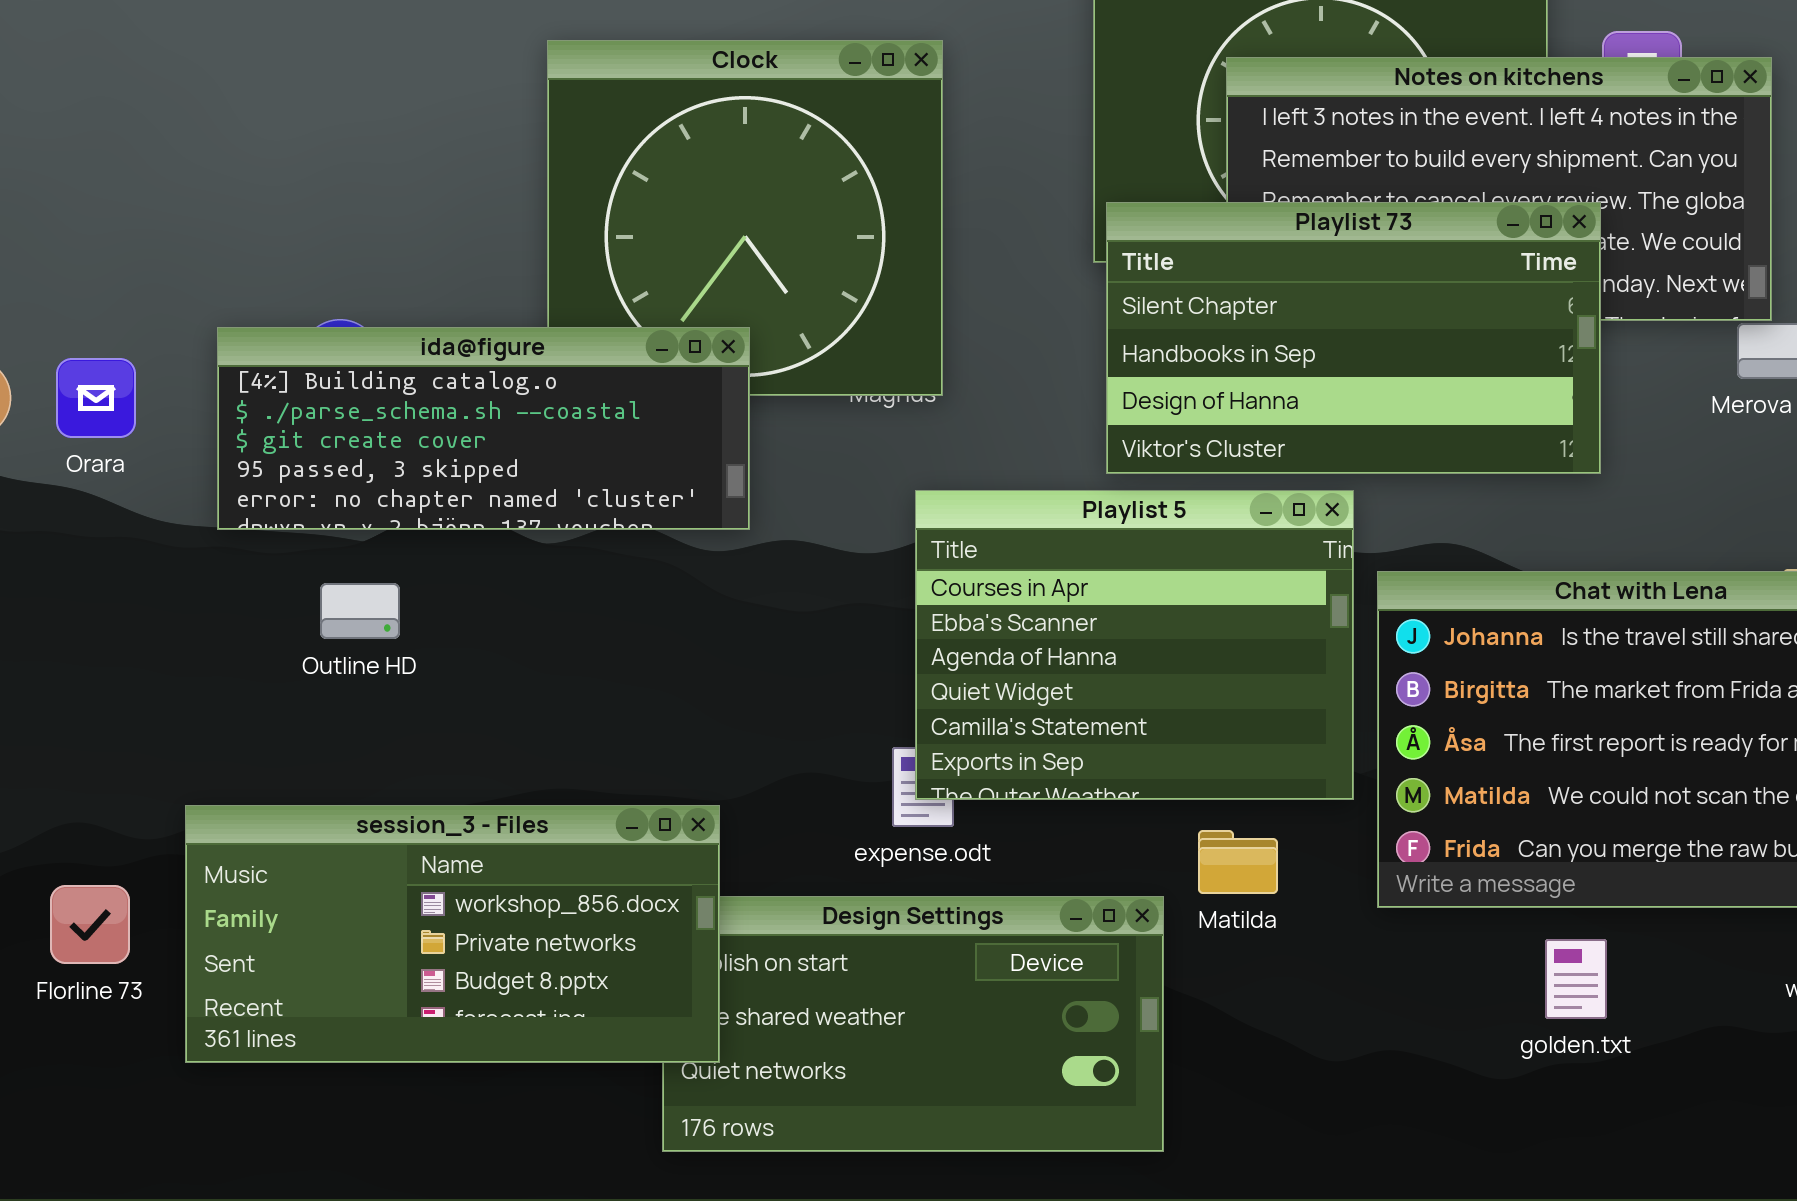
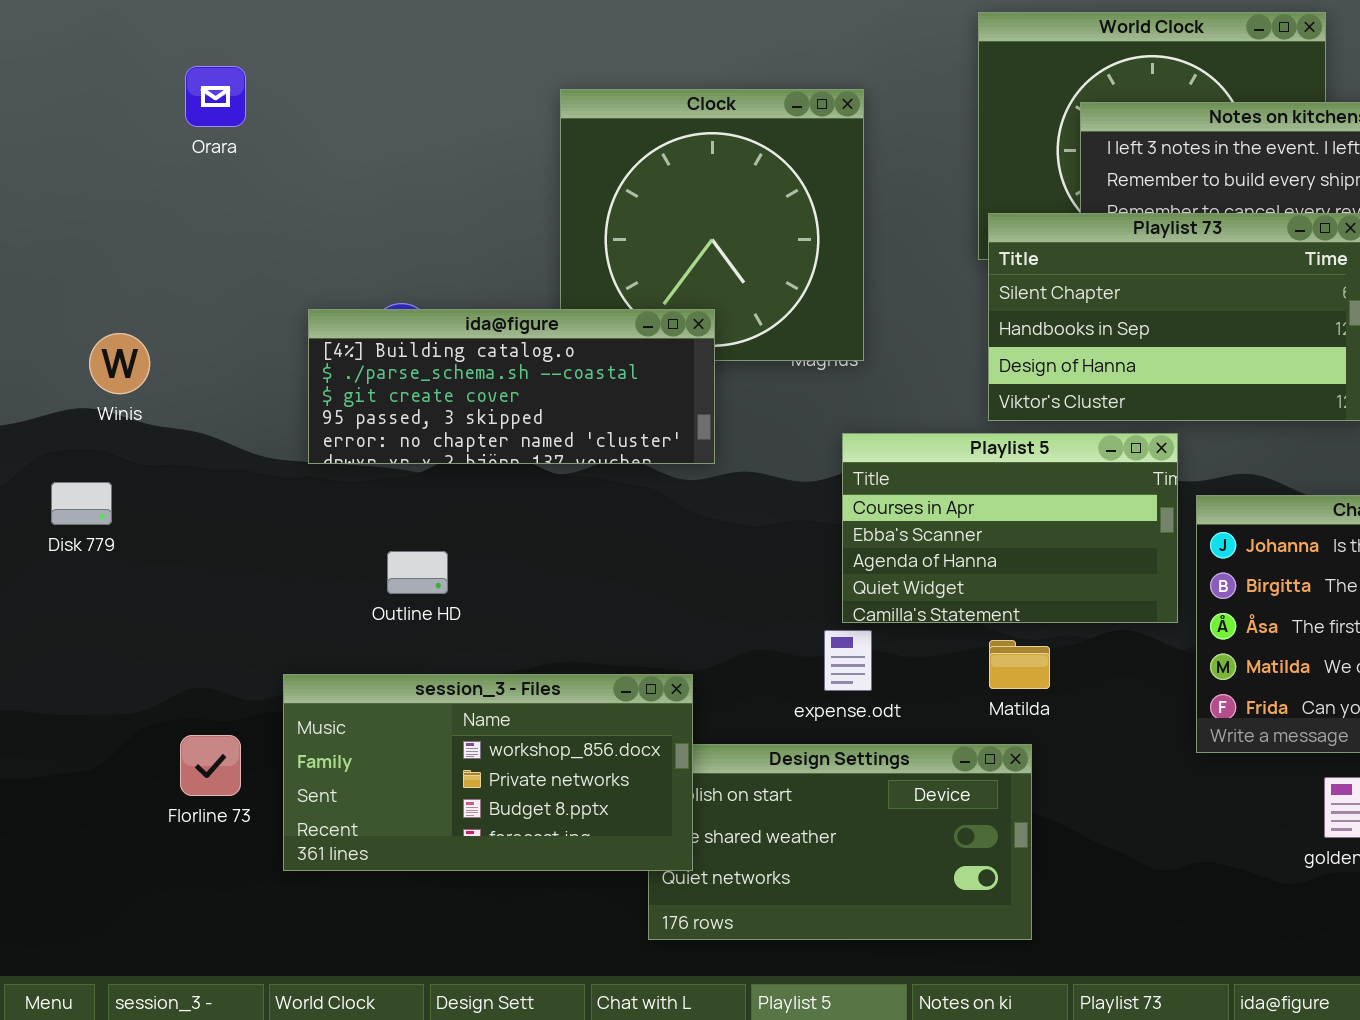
Orara: [56,358,136,438] -> [185,66,246,127], moved
Playlist 5: [915,490,1354,800] -> [842,433,1178,623], resized
Outline HD: [320,583,400,639] -> [387,551,448,594], moved
Matilda: [1198,830,1278,894] -> [989,640,1050,689], moved

